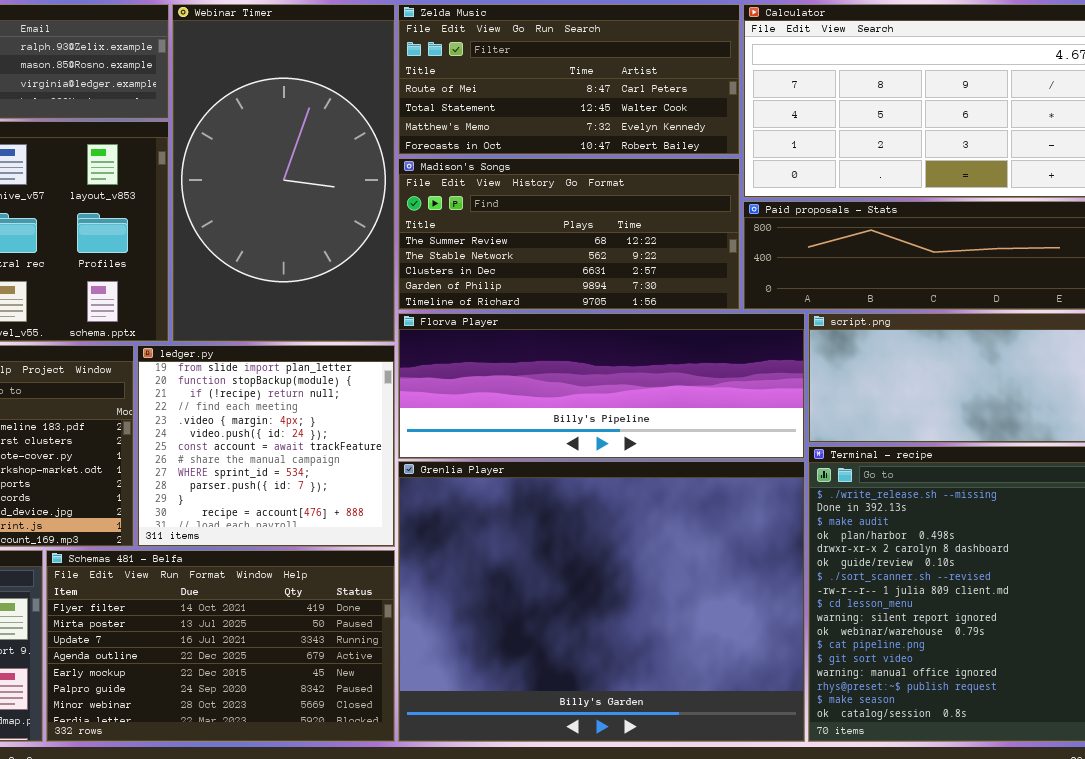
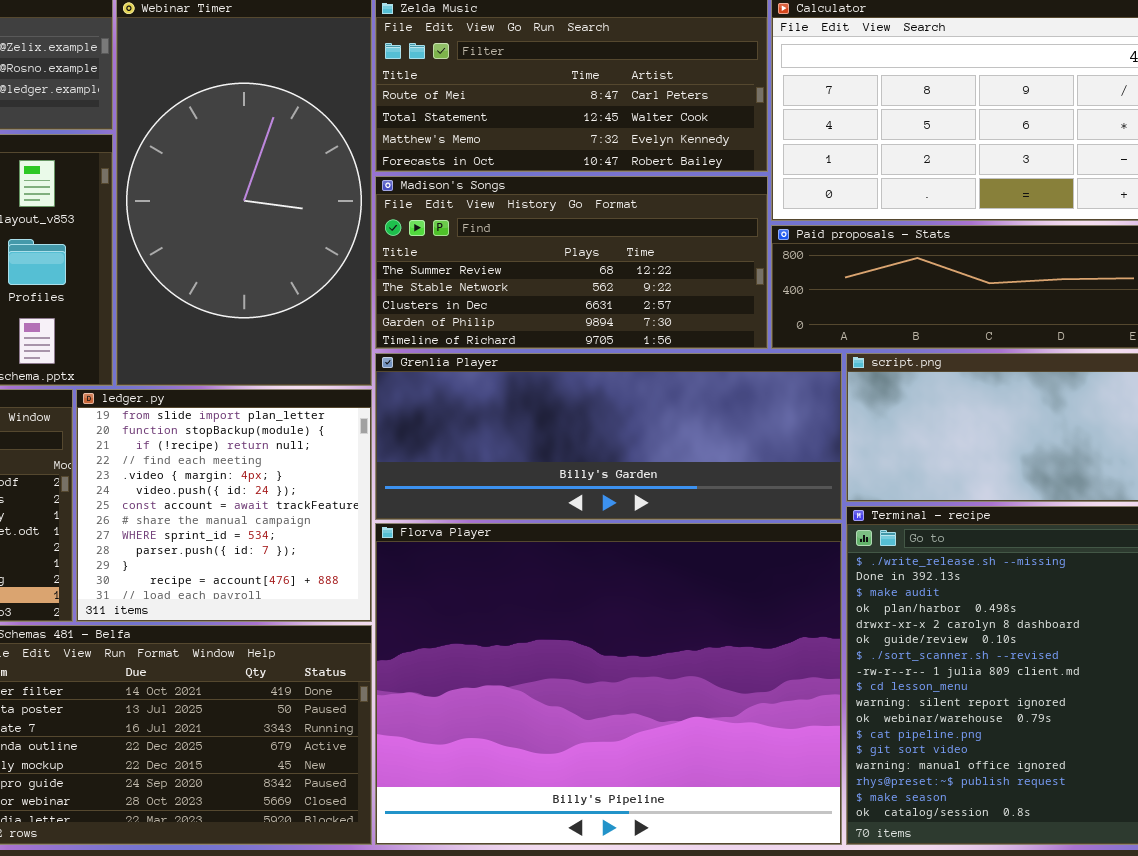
Florva Player: [398,313,805,459] -> [375,523,842,845], moved, resized
Grenlia Player: [398,461,805,742] -> [375,353,842,520], moved, resized

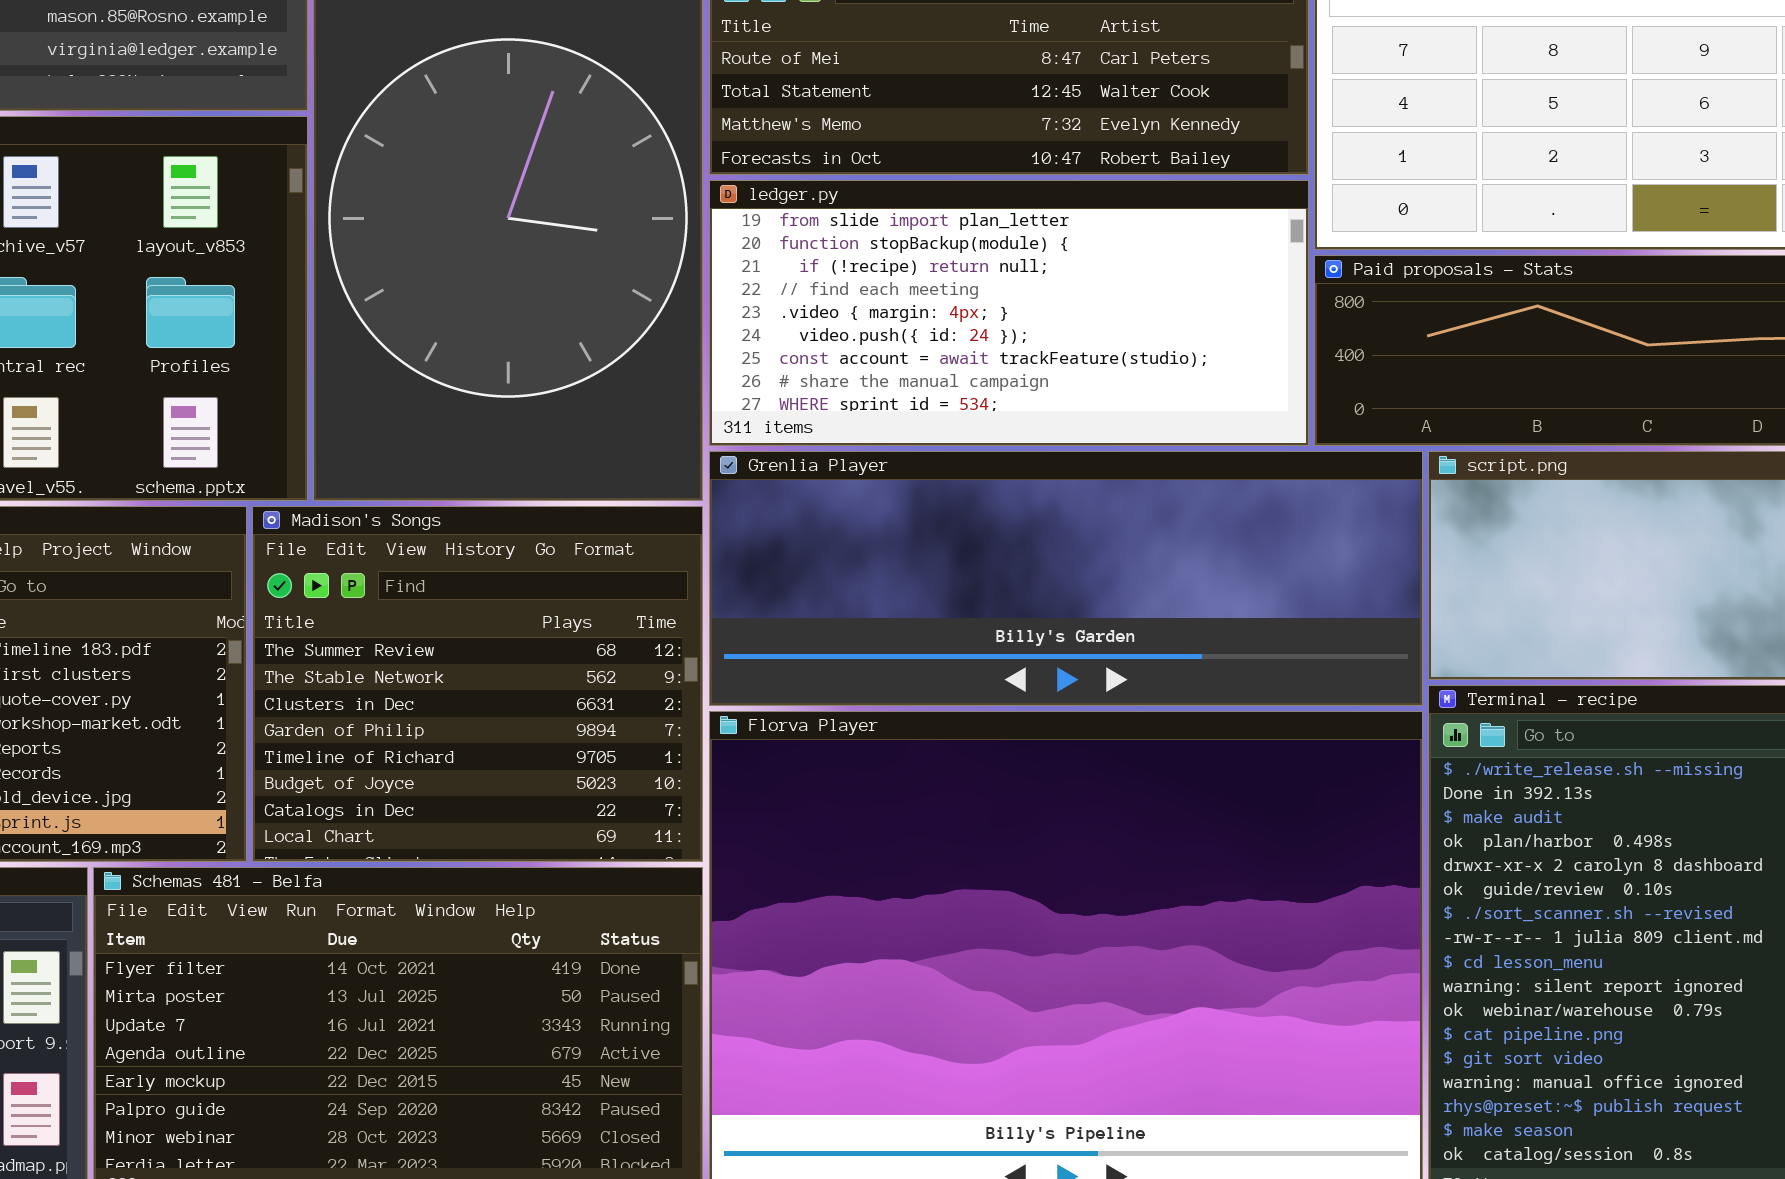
Madison's Songs: [375,176,768,349] -> [252,506,703,862], moved, resized
ledger.py: [76,389,372,622] -> [709,180,1309,446], moved, resized

